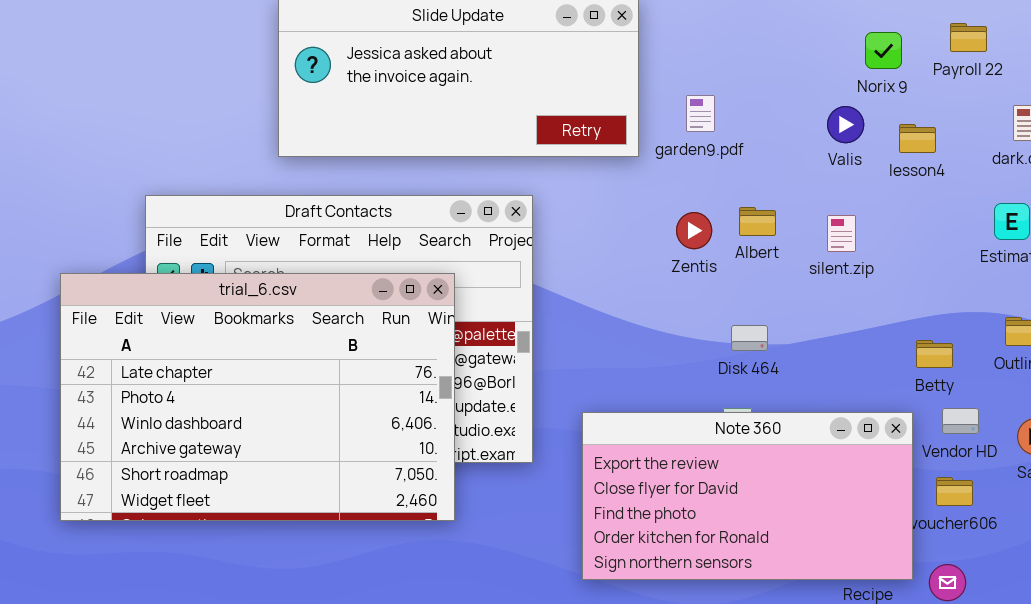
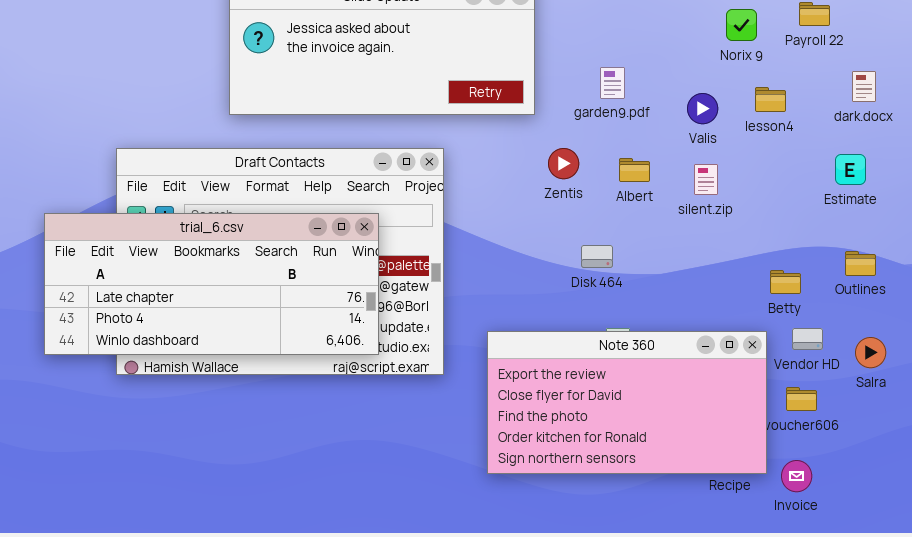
garden9.pdf: [686,95,715,132] -> [600,67,625,99], moved
Valis: [827,106,864,143] -> [687,93,718,124], moved
Zentis: [676,212,712,249] -> [548,148,579,179], moved
trial_6.csv: [60,273,455,521] -> [44,213,379,355], resized
Disk 464: [731,325,768,351] -> [581,245,613,268], moved

